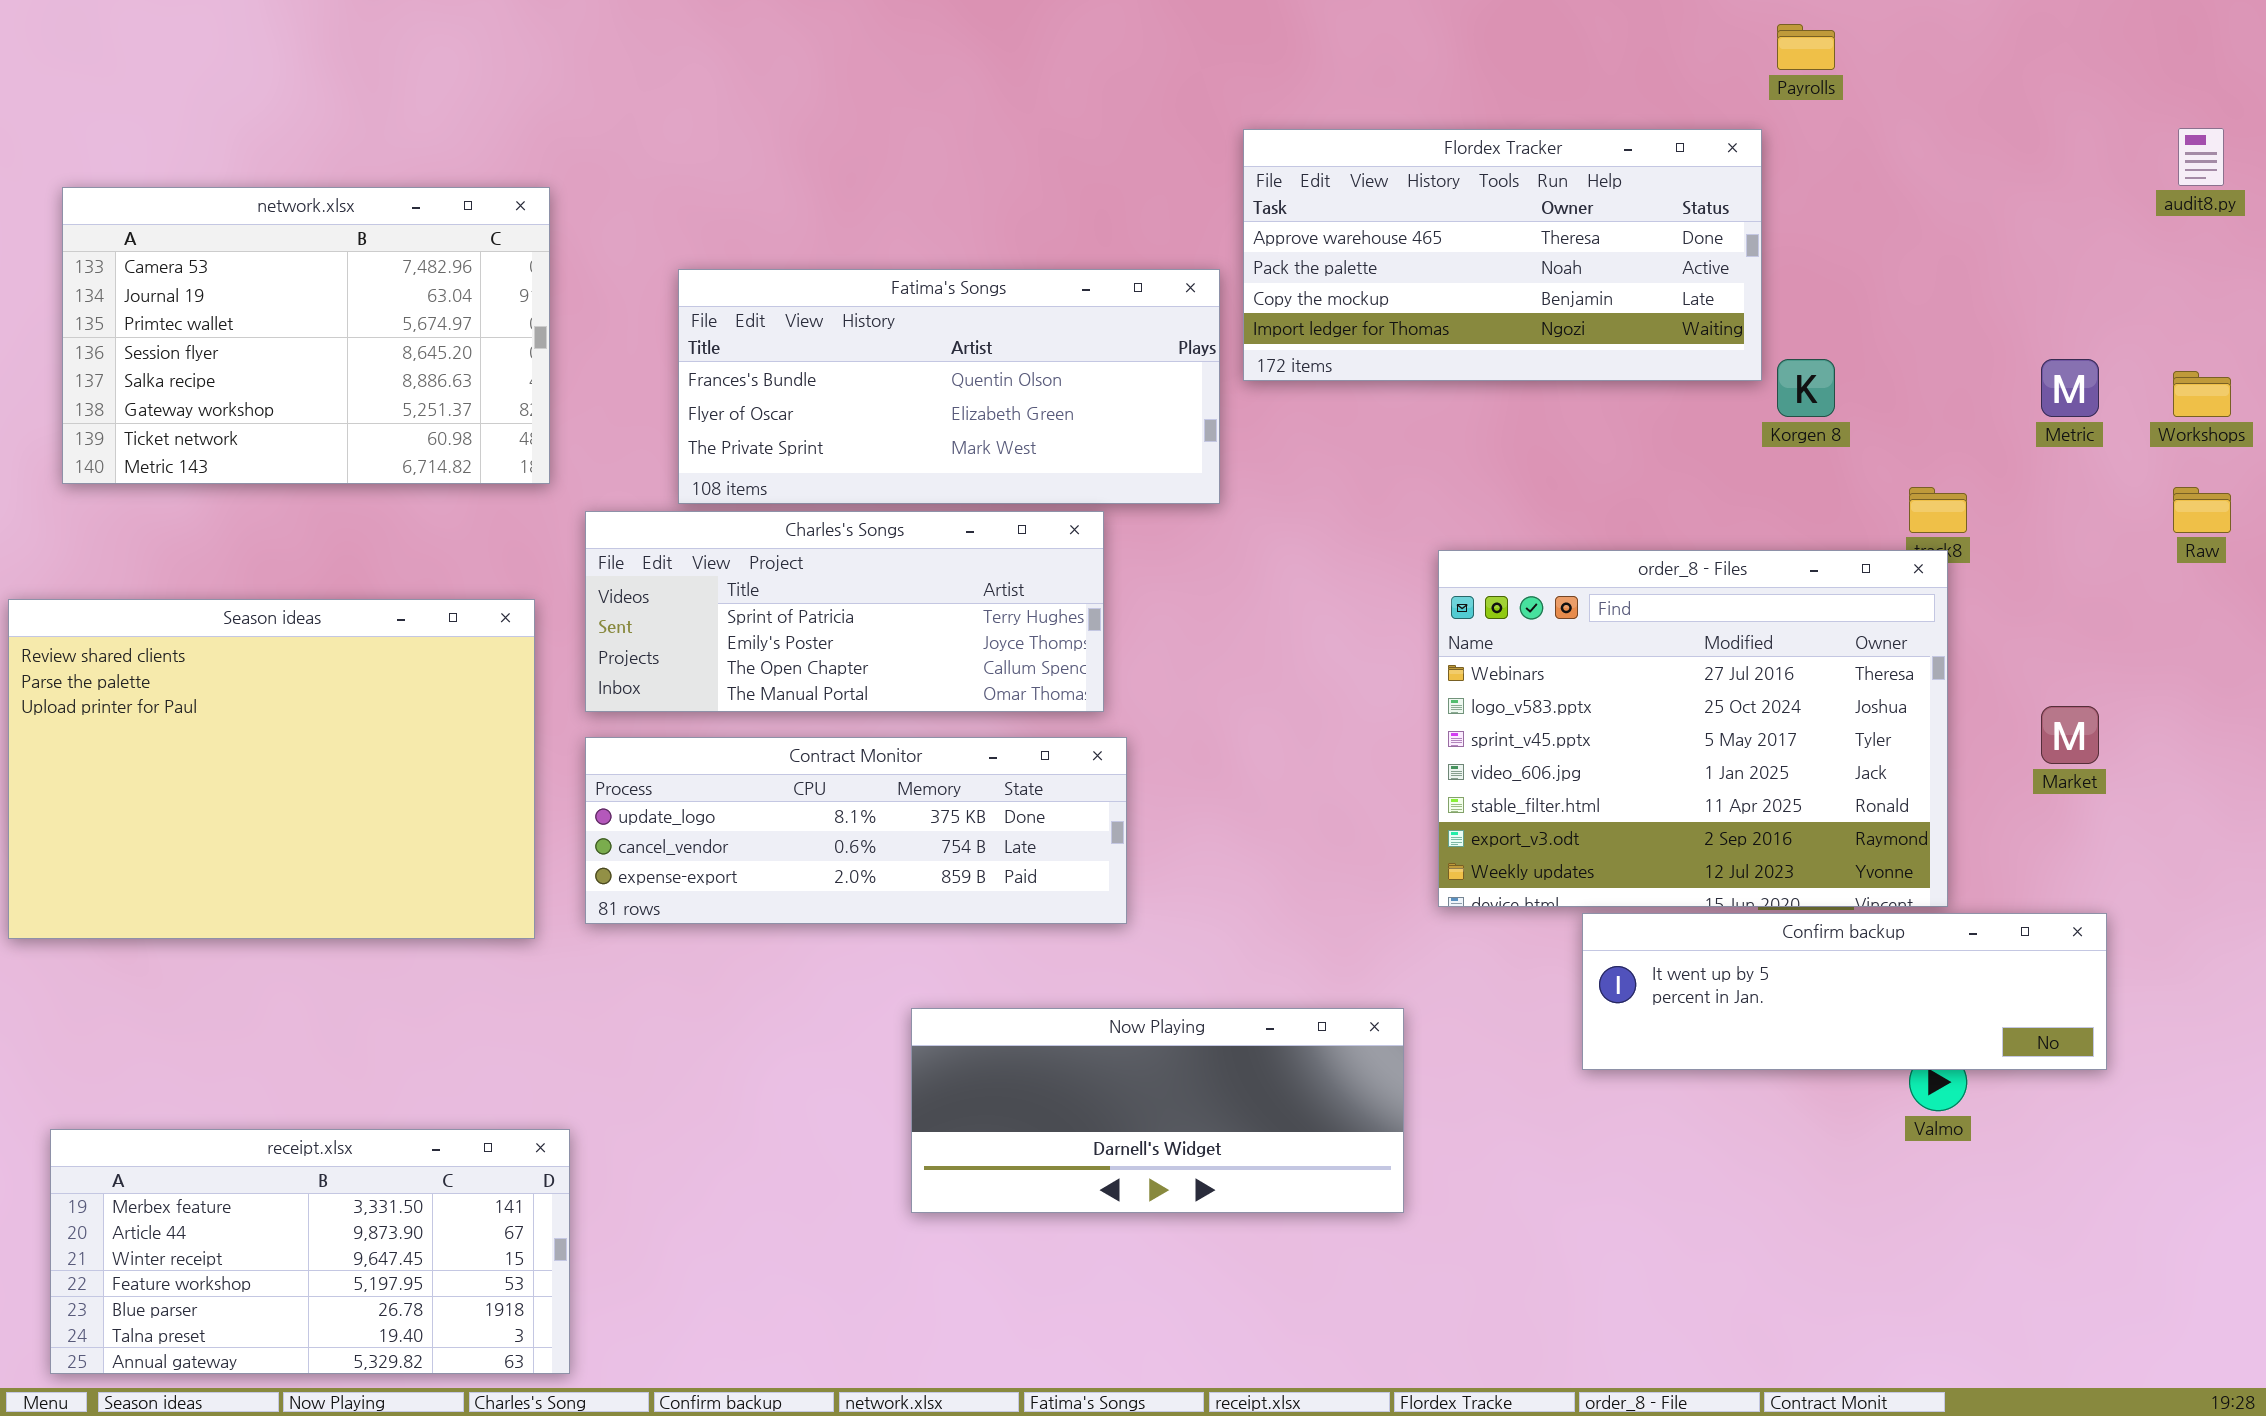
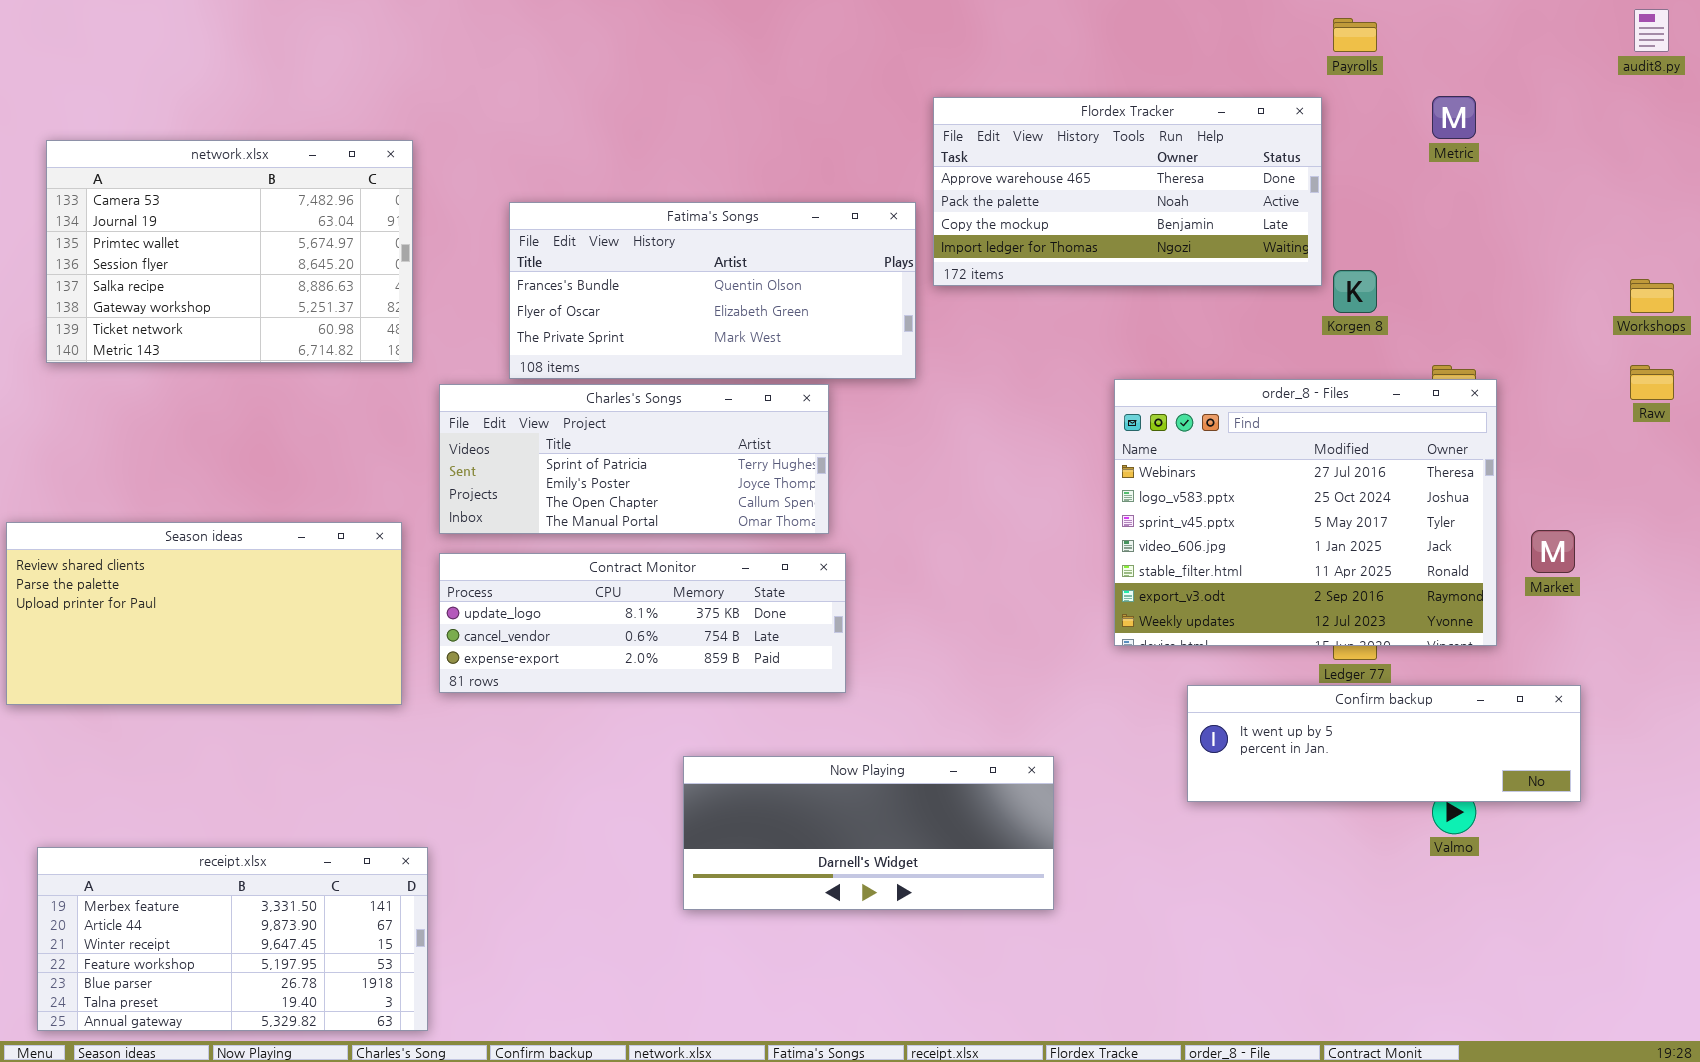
audit8.py: [2178,128,2224,186] -> [1634,9,1669,52], moved
Metric: [2041,359,2099,417] -> [1432,96,1476,139], moved
order_8 - Files: [1438,550,1948,907] -> [1114,379,1497,646], moved
Season ideas: [8,599,535,939] -> [6,522,402,705], resized

